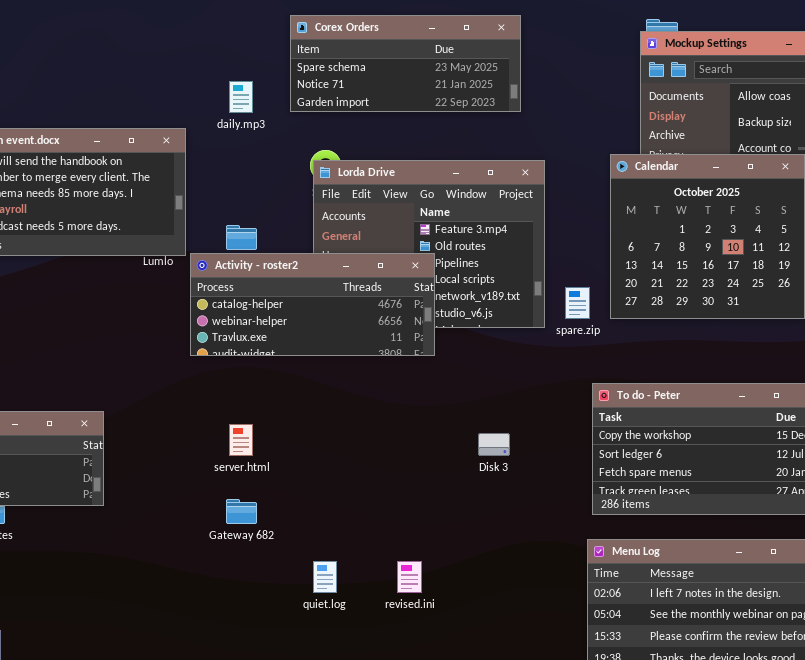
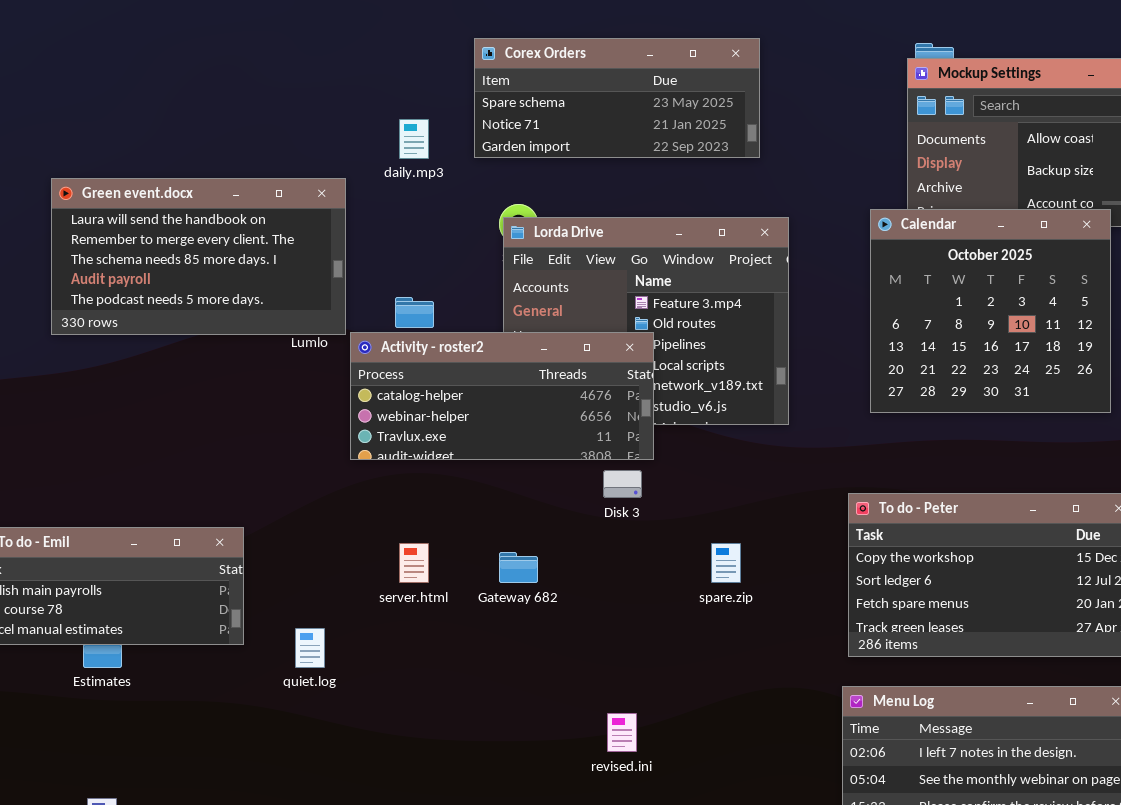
spare.zip: [565,287,590,319] -> [711,543,741,583], moved
Disk 3: [478,433,510,456] -> [603,470,642,498], moved
Gateway 682: [226,499,257,524] -> [499,552,538,583], moved
quiet.log: [313,561,337,593] -> [295,628,325,668], moved

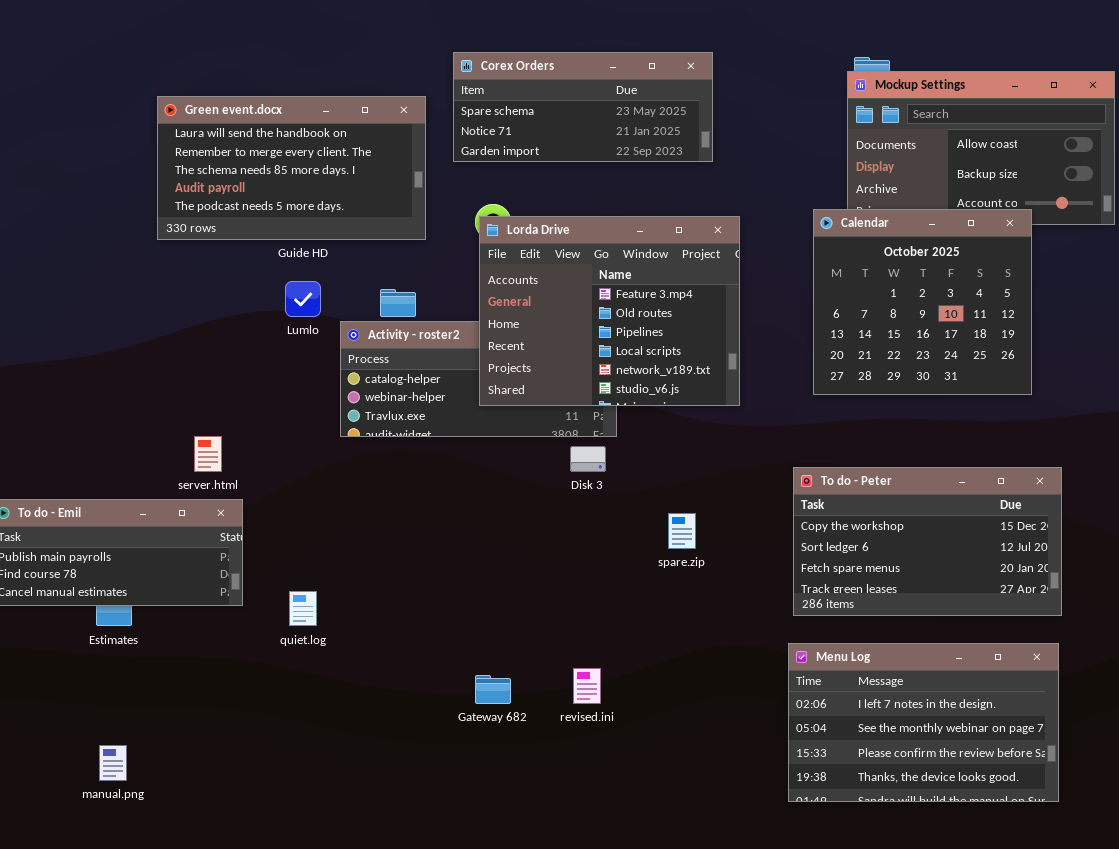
Green event.docx: [51,178,346,335] -> [157,96,426,240], moved
Lorda Drive: [503,217,789,425] -> [479,216,740,406], raised
server.html: [399,543,429,583] -> [194,436,222,472], moved
Gateway 682: [499,552,538,583] -> [475,675,511,704], moved

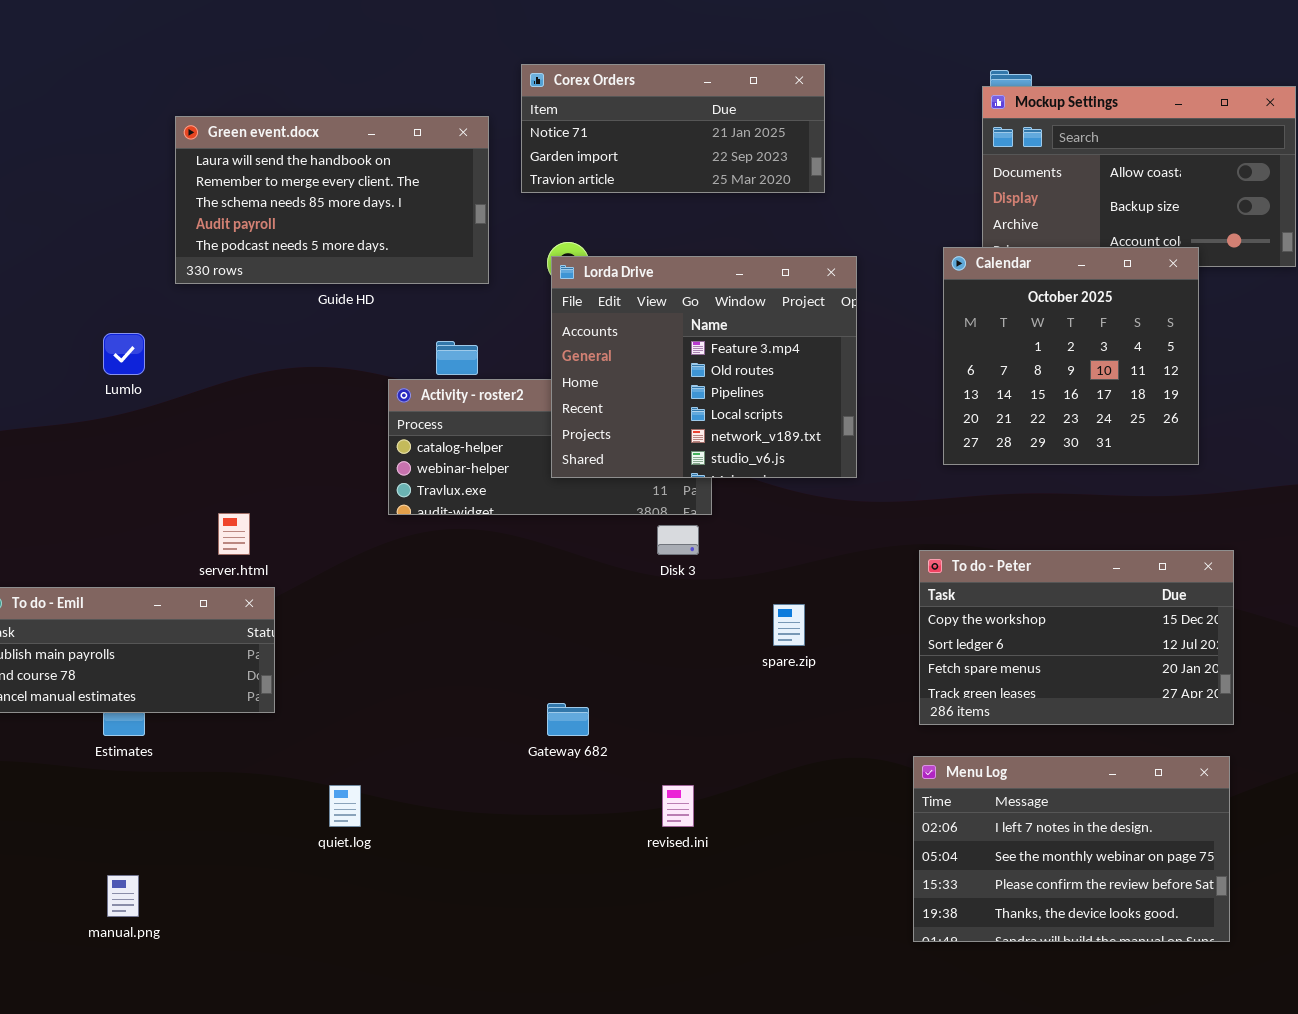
Corex Orders: [453,52,713,162] -> [521,64,825,193], scrolled down 1 row
Lumlo: [285,281,321,317] -> [103,333,145,375], moved
quiet.log: [289,591,317,626] -> [329,785,361,827], moved
Gateway 682: [475,675,511,704] -> [547,703,589,736], moved

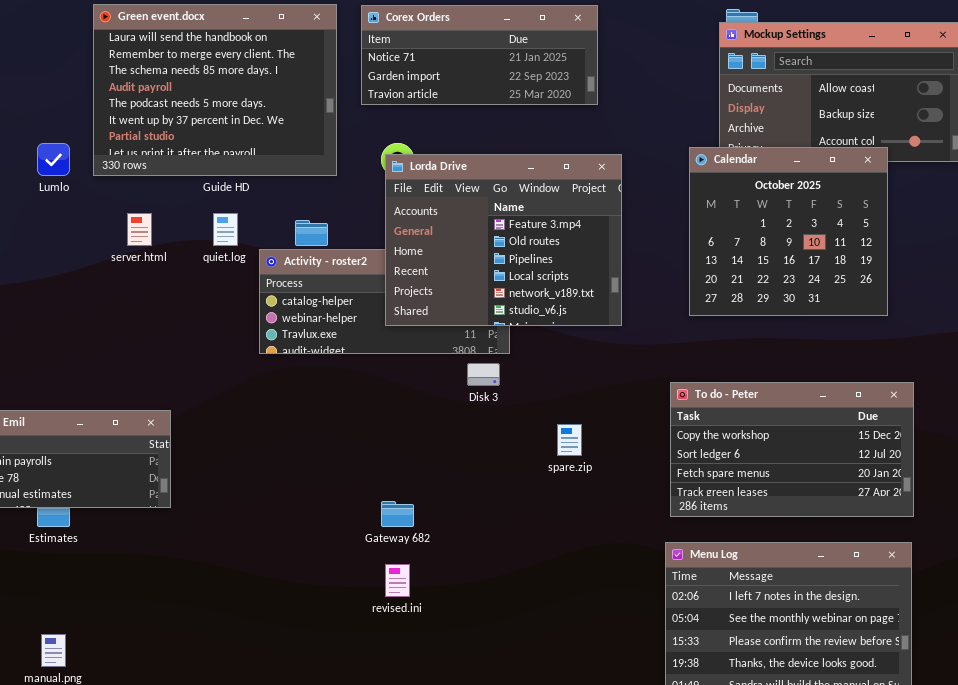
Green event.docx: [175,116,489,284] -> [93,4,337,176], resized
Lumlo: [103,333,145,375] -> [37,143,70,176], moved
server.html: [218,513,250,555] -> [127,213,152,246], moved
quiet.log: [329,785,361,827] -> [213,213,238,246], moved
revised.ini: [662,785,694,827] -> [385,564,410,597], moved

